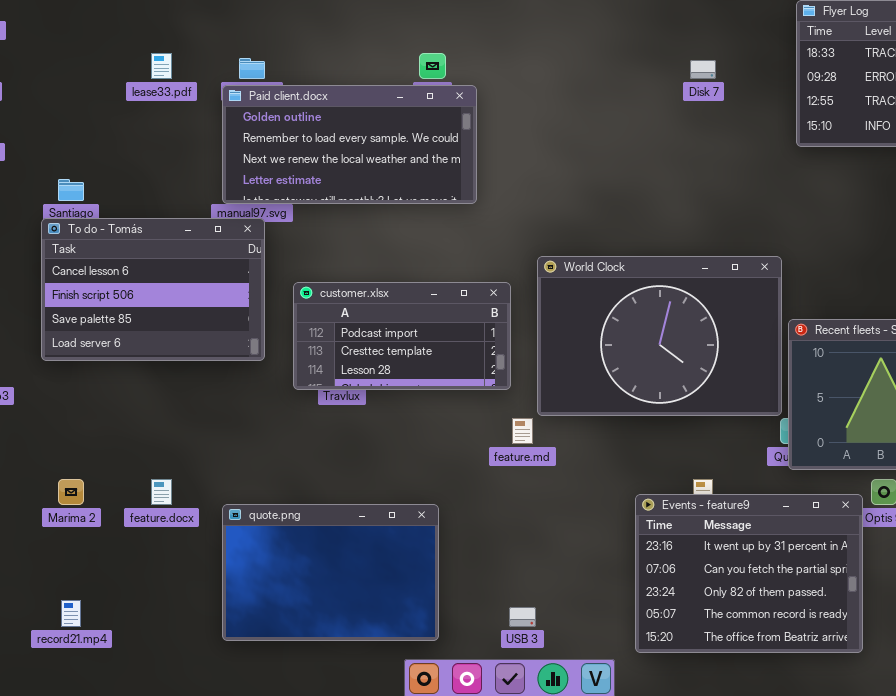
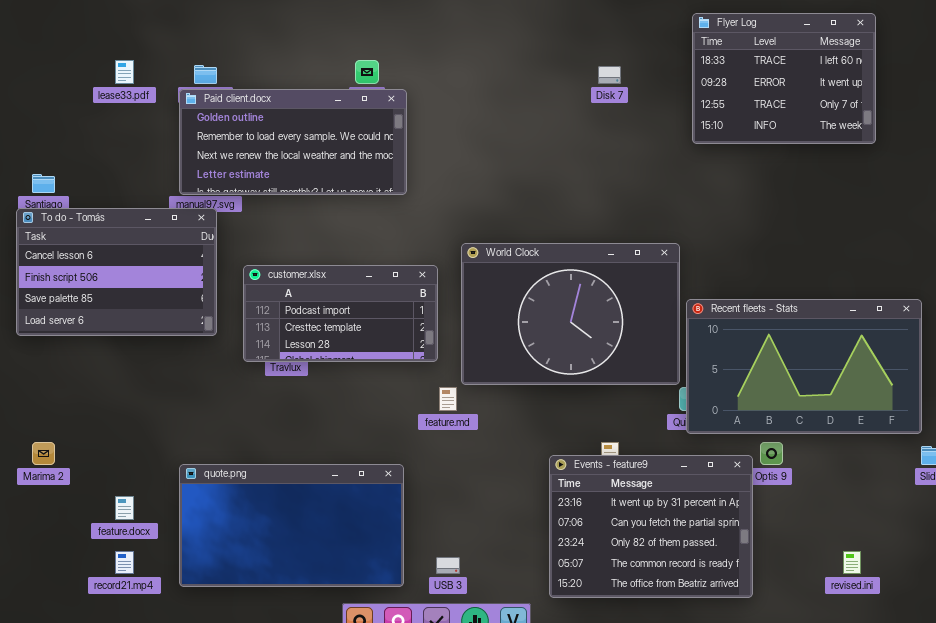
feature.docx: [151,479,172,505] -> [115,496,134,520], moved
quote.png: [222,504,439,641] -> [179,464,404,587], resized
record21.mp4: [61,600,81,627] -> [115,551,134,574], moved

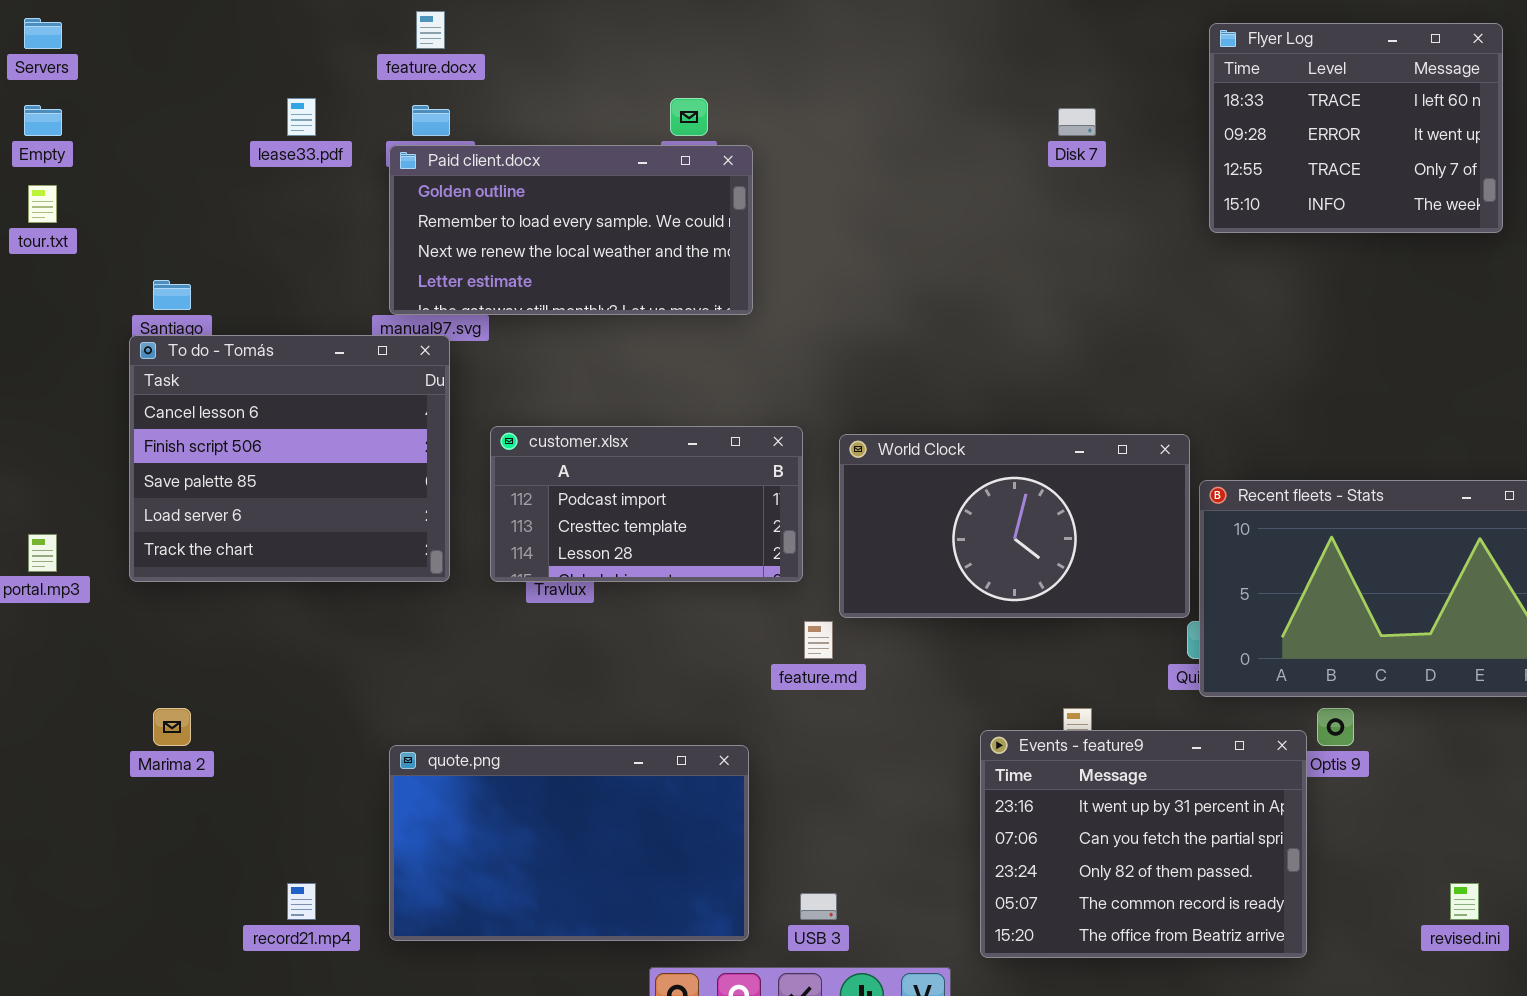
To do - Tomás: [16,208,217,336] -> [129,335,450,582], resized
World Clock: [461,243,680,385] -> [839,434,1190,618], resized
feature.docx: [115,496,134,520] -> [416,11,445,49], moved

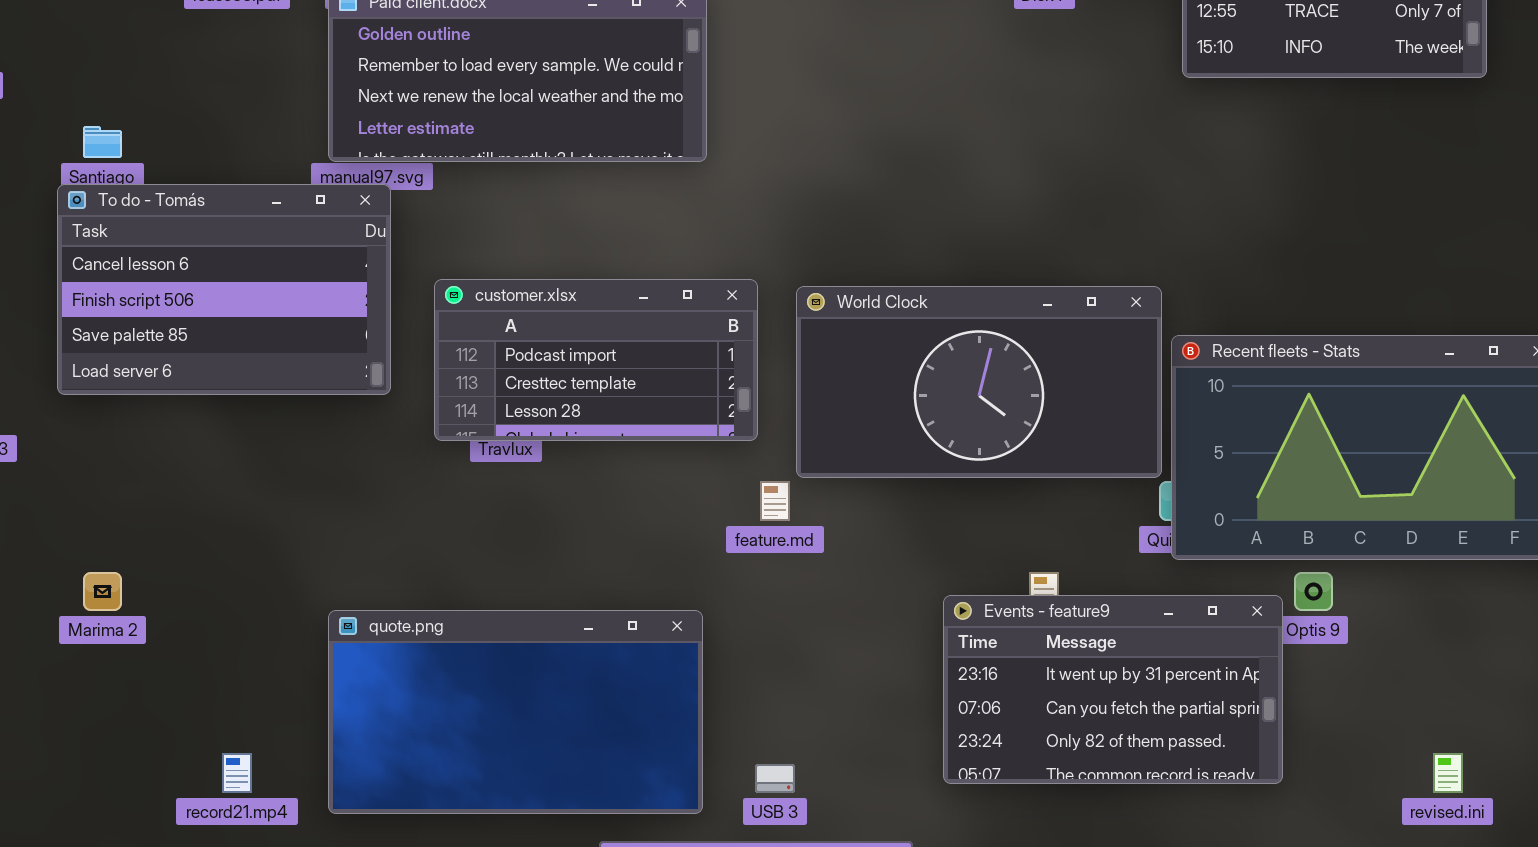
To do - Tomás: [129,335,450,582] -> [57,184,391,395], resized
Events - feature9: [980,730,1307,958] -> [943,595,1283,784], resized

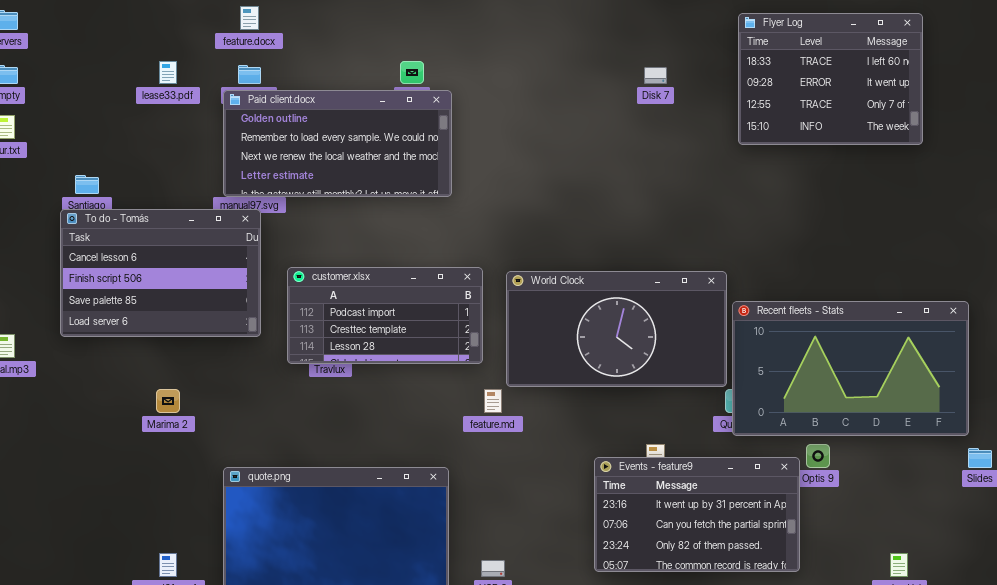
Marima 2: [83,572,122,611] -> [156,389,180,413], moved

